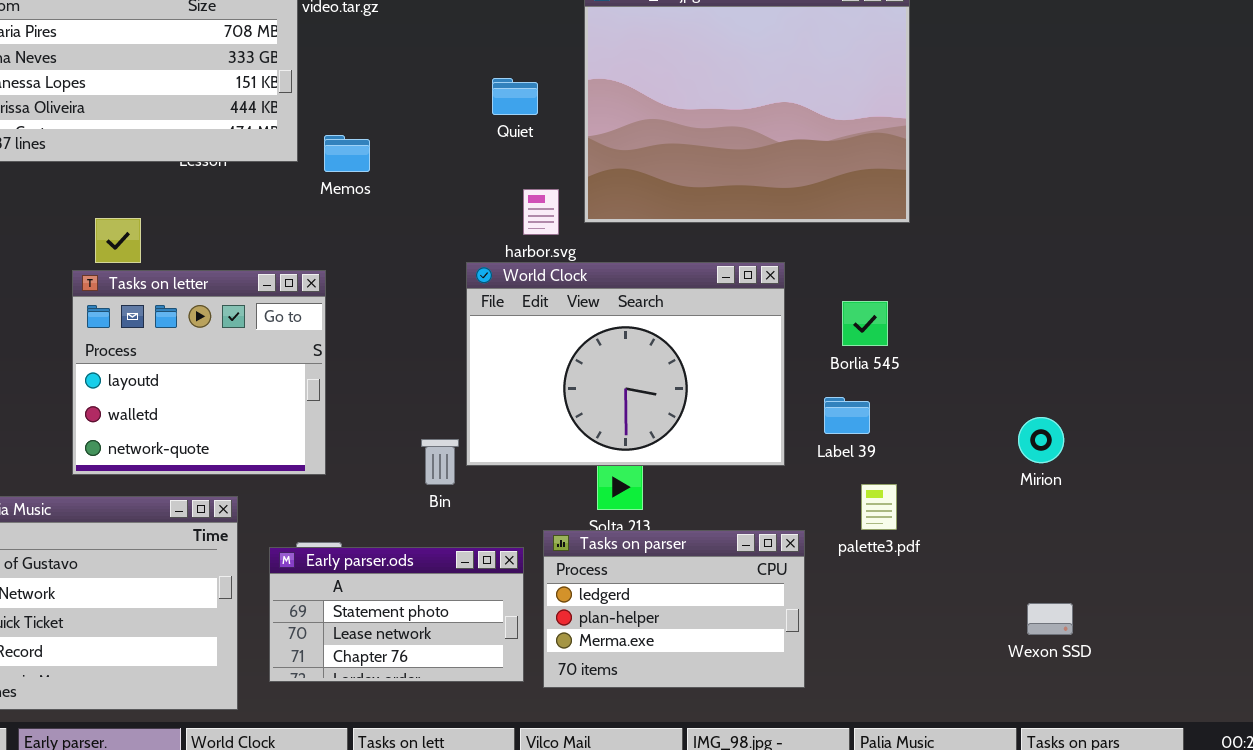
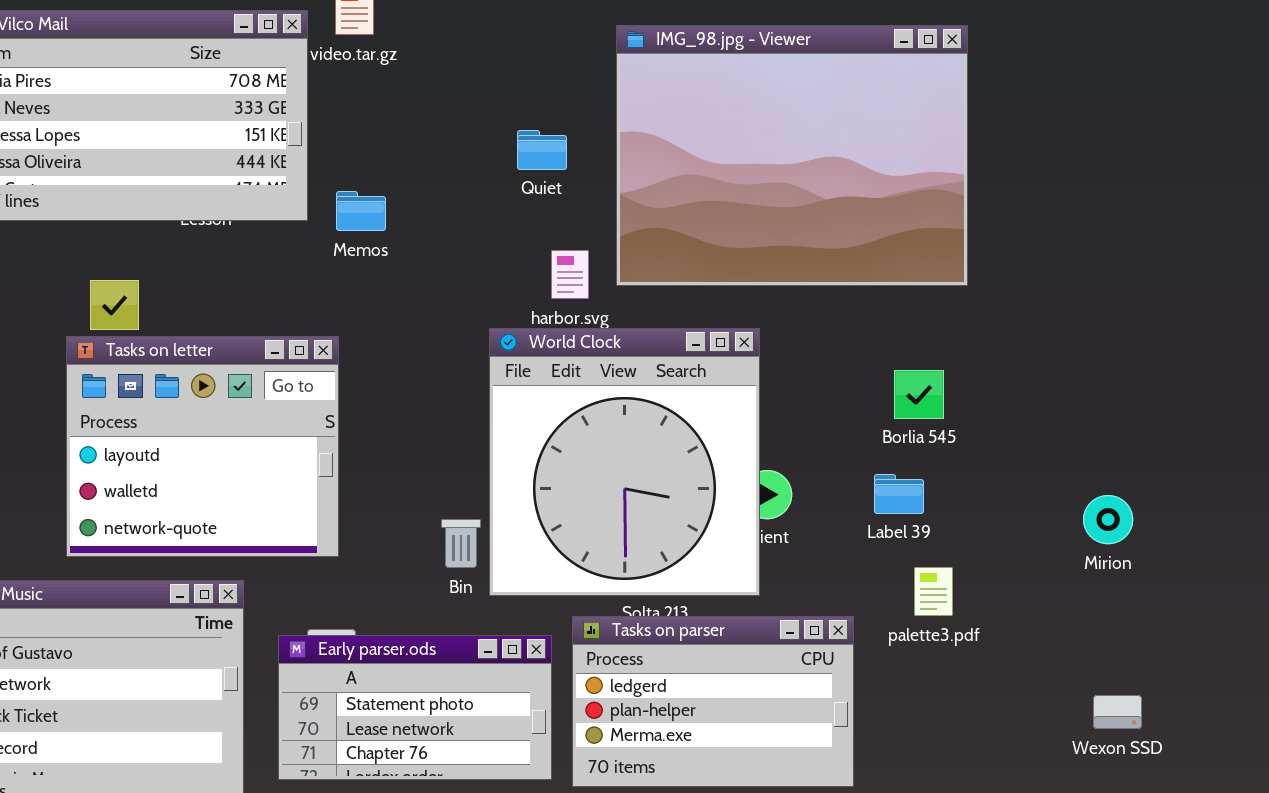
World Clock: [466,262,785,466] -> [489,328,760,596], resized

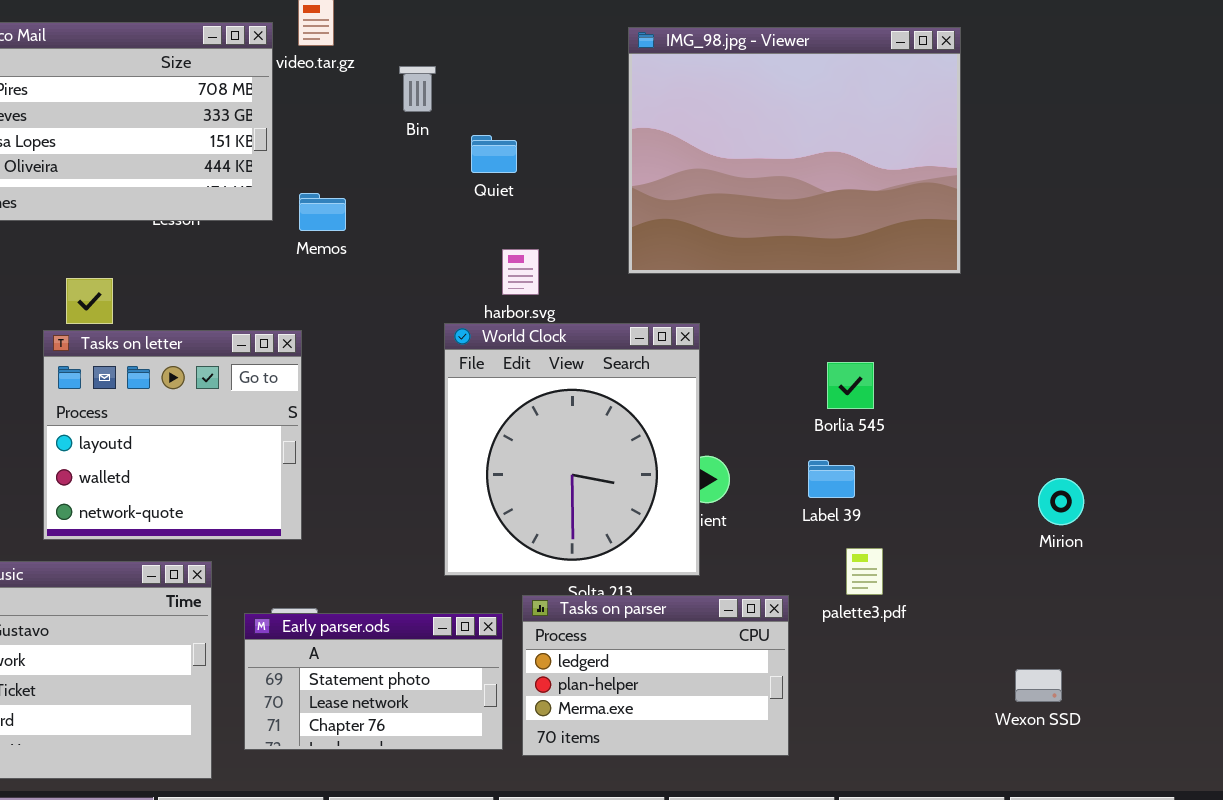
IMG_98.jpg - Viewer: [616,25,968,286] -> [628,27,961,274], moved
Mirion: [1083,495,1133,544] -> [1038,478,1084,525], moved
Bin: [441,519,481,568] -> [399,66,436,112], moved

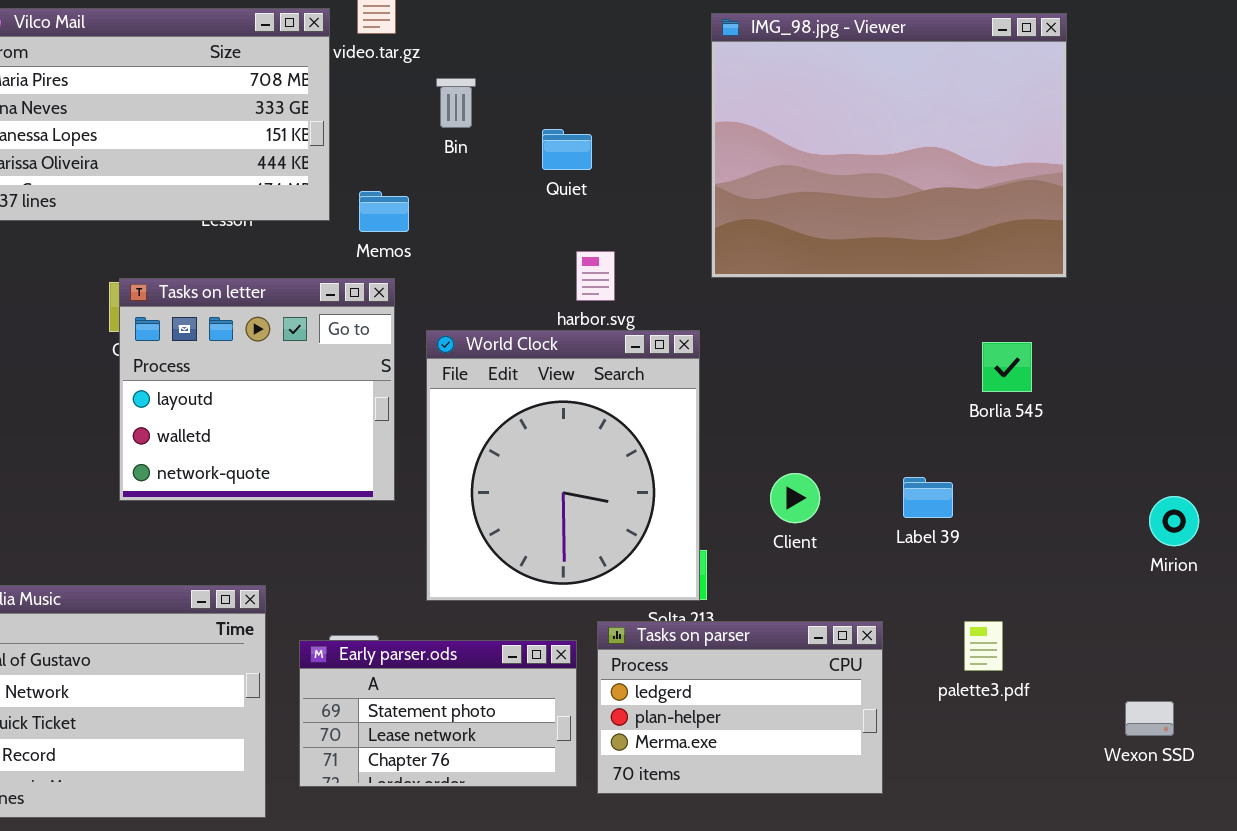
Bin: [399,66,436,112] -> [436,78,476,128], moved
World Clock: [444,323,700,576] -> [426,330,700,601], moved
Tasks on letter: [43,330,302,540] -> [119,278,395,501], moved
Borlia 545: [827,362,874,409] -> [982,342,1032,392], moved
palette3.pdf: [846,548,883,595] -> [964,621,1003,671], moved

